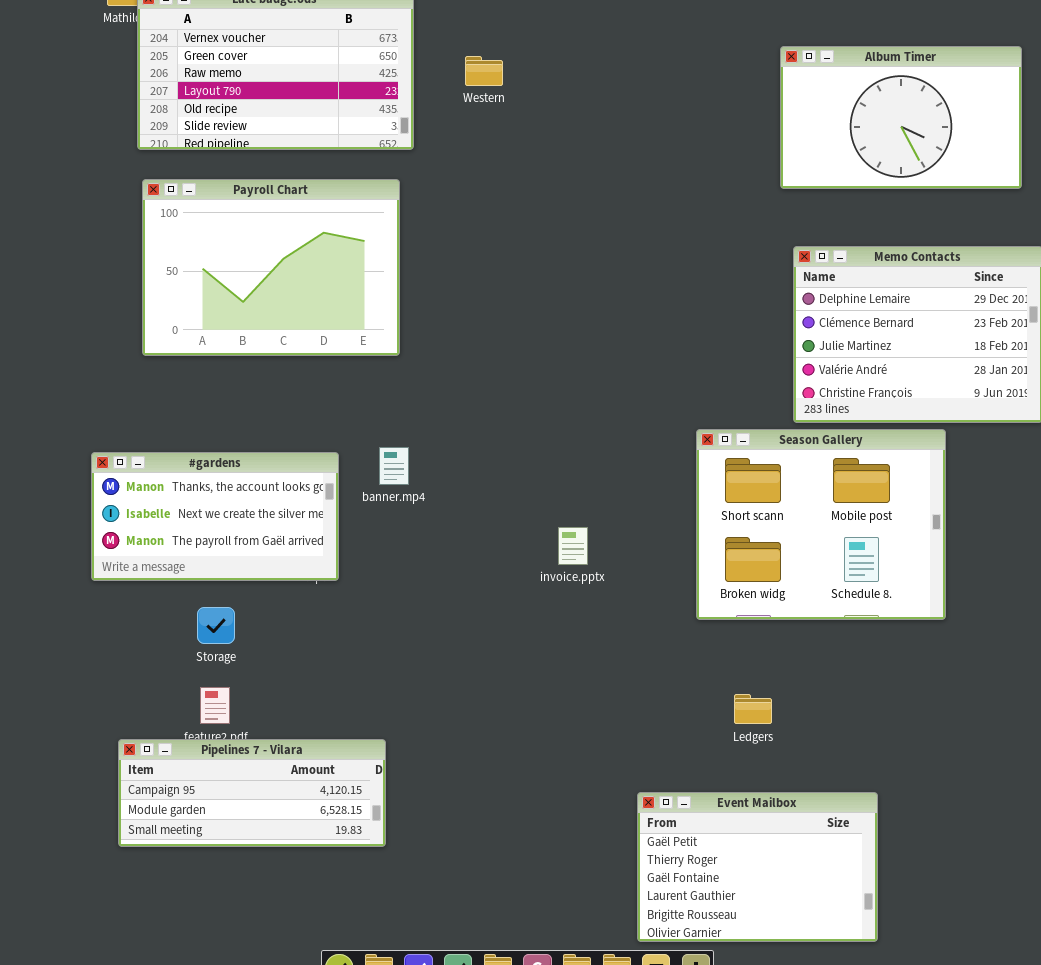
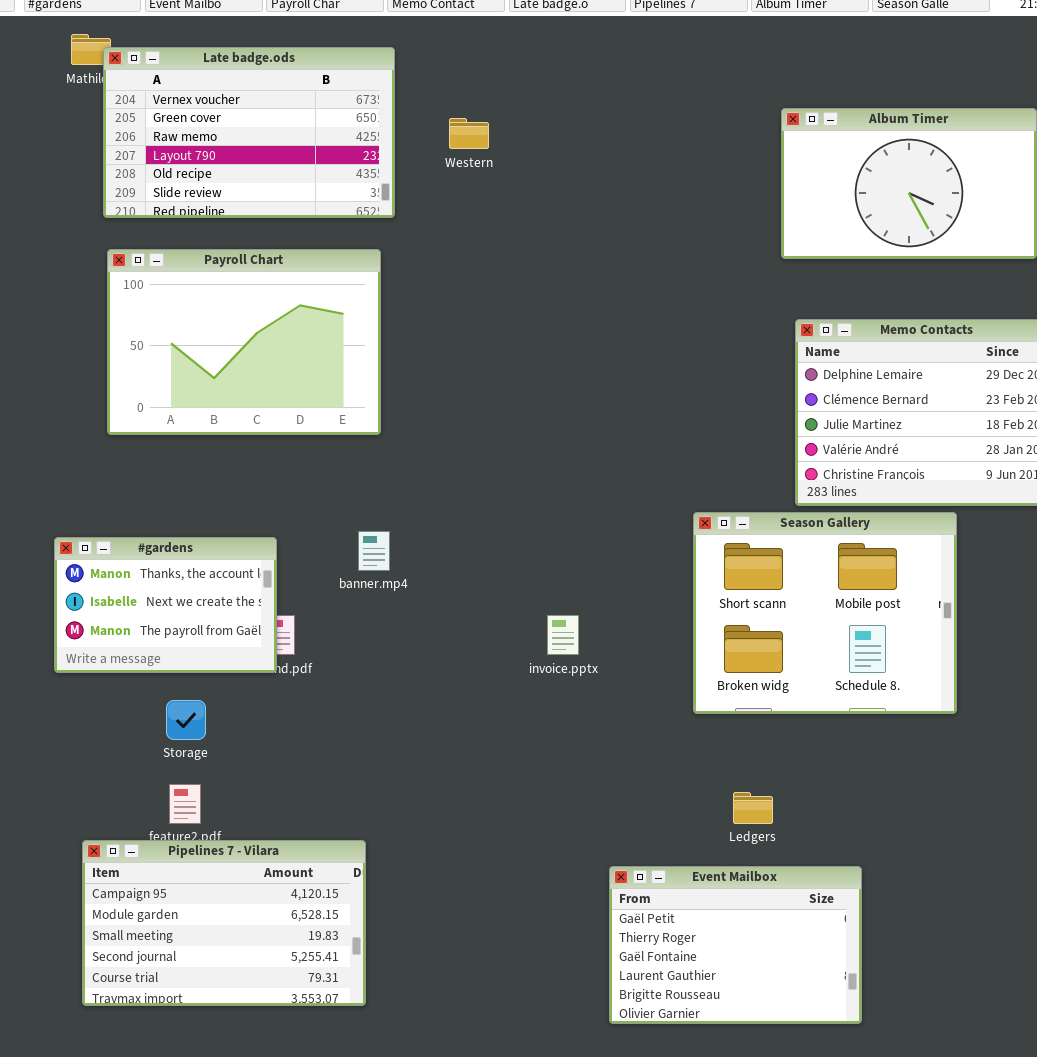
#gardens: [91,452,339,581] -> [54,537,277,673], resized
Pipelines 7 - Vilara: [118,739,386,847] -> [82,840,366,1006], resized
Event Mailbox: [637,792,878,942] -> [609,866,862,1024], moved

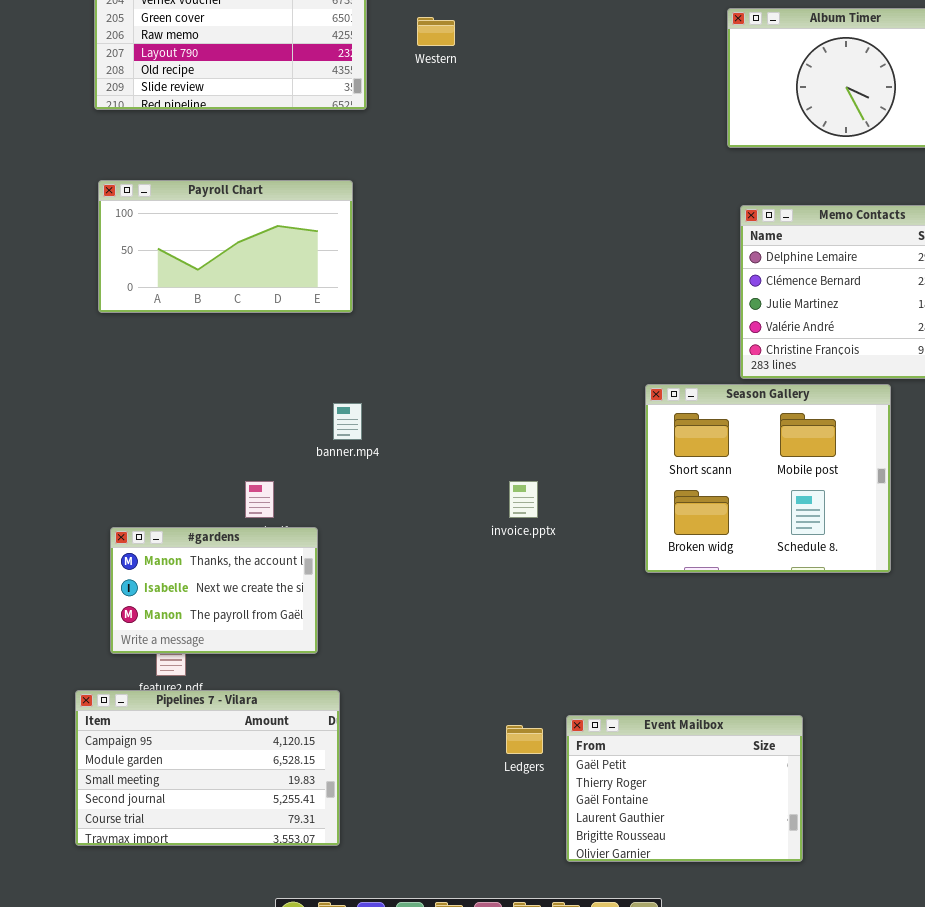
Payroll Chart: [107,249,381,435] -> [98,180,353,313], resized
#gardens: [54,537,277,673] -> [110,527,318,654], moved
Ledgers: [733,792,773,824] -> [506,725,543,754], moved

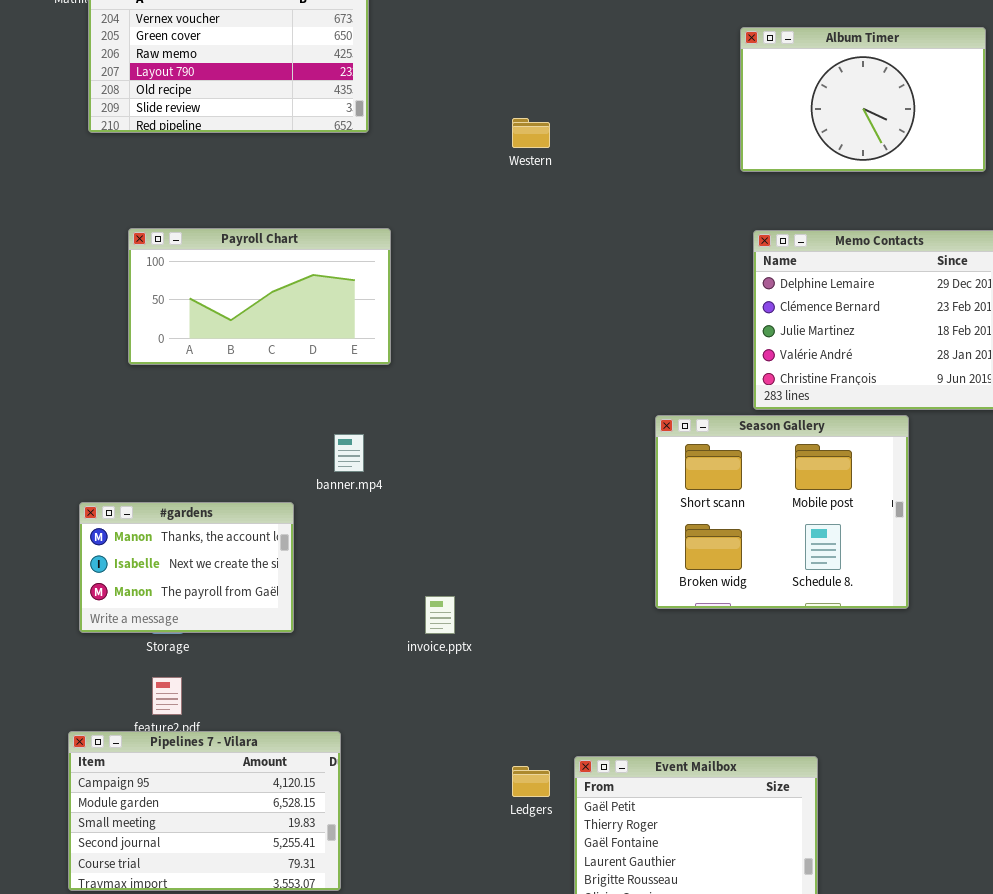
Western: [417,17,455,46] -> [512,118,550,148], moved
Payroll Chart: [98,180,353,313] -> [128,228,391,365], moved
invoice.pptx: [509,481,538,518] -> [425,596,455,634], moved
#gardens: [110,527,318,654] -> [79,502,294,633], moved

